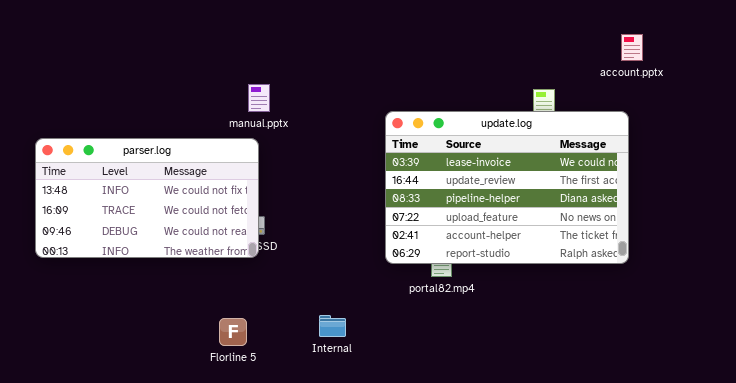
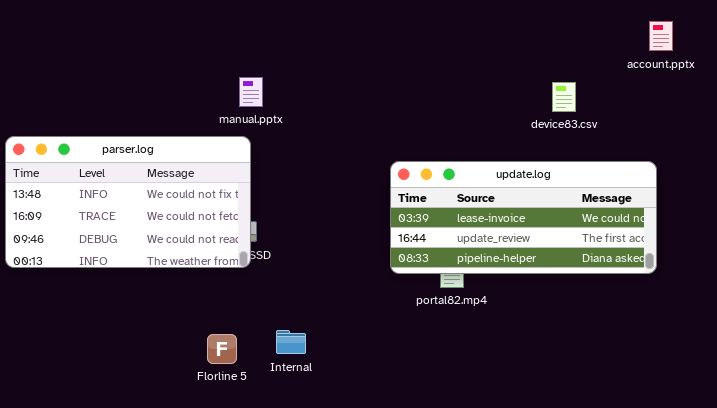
update.log: [385,111,629,264] -> [390,161,657,274], resized
Internal: [319,315,346,337] -> [276,330,306,354], moved

